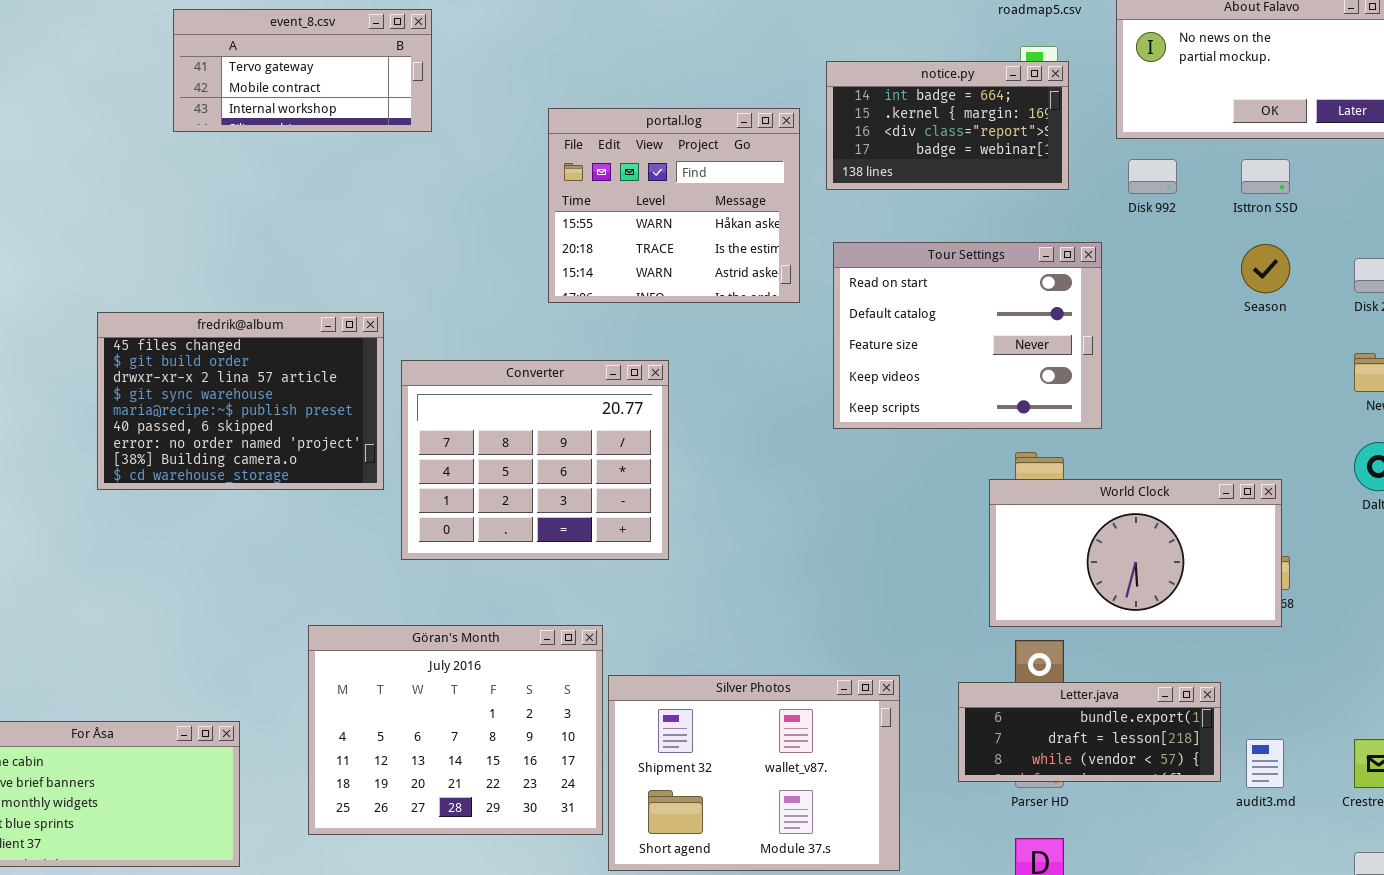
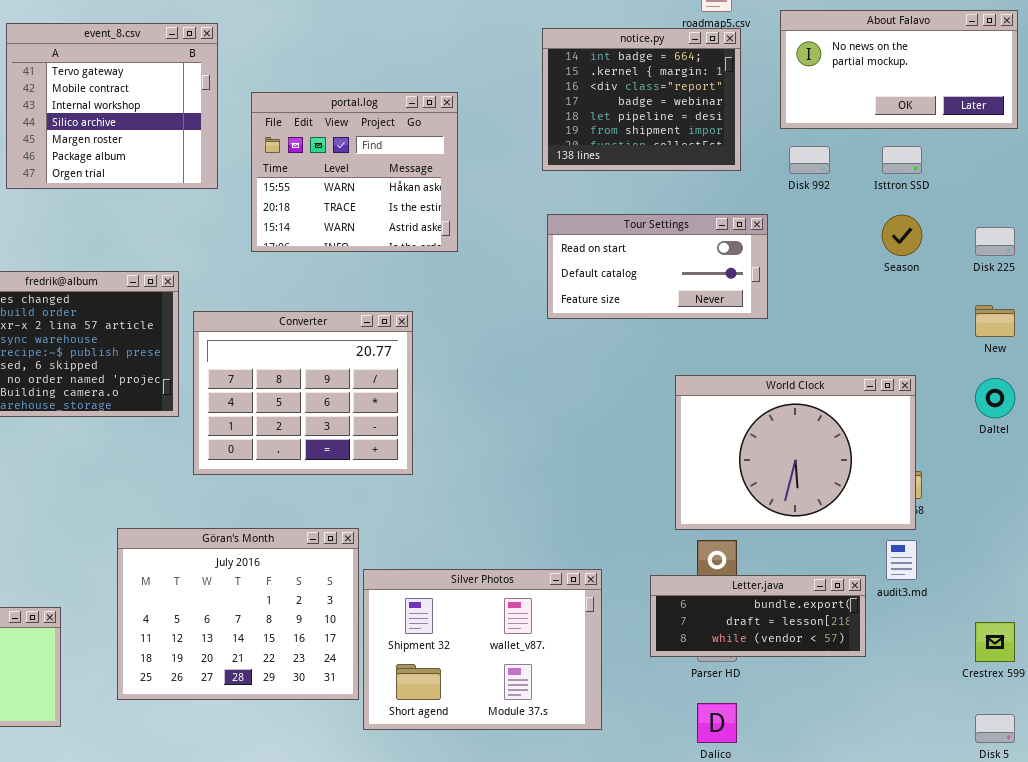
event_8.csv: [173,9,432,132] -> [6,23,218,189], resized
notice.py: [826,61,1069,190] -> [542,28,741,171], resized
portal.log: [548,108,800,303] -> [251,92,458,252], moved
Tour Settings: [833,242,1102,429] -> [547,214,768,319], resized
World Clock: [989,479,1282,627] -> [675,375,916,530], resized
audit3.md: [1246,739,1284,788] -> [886,540,917,580], moved

